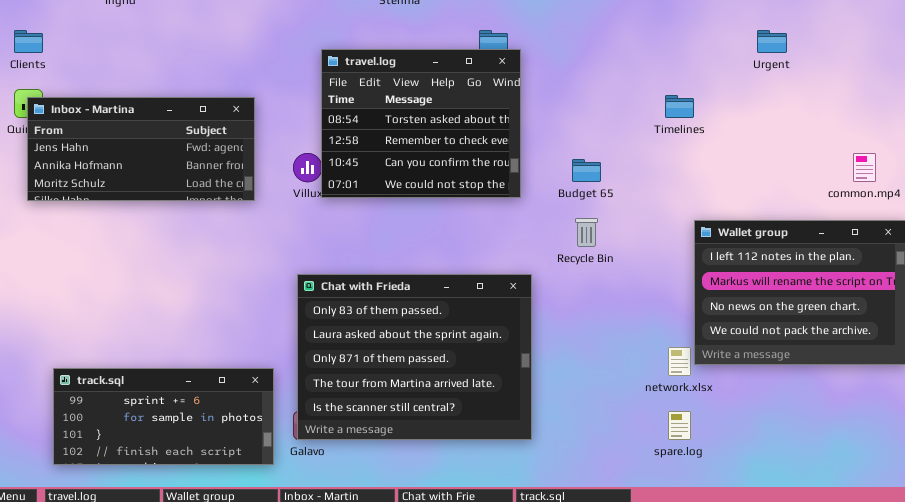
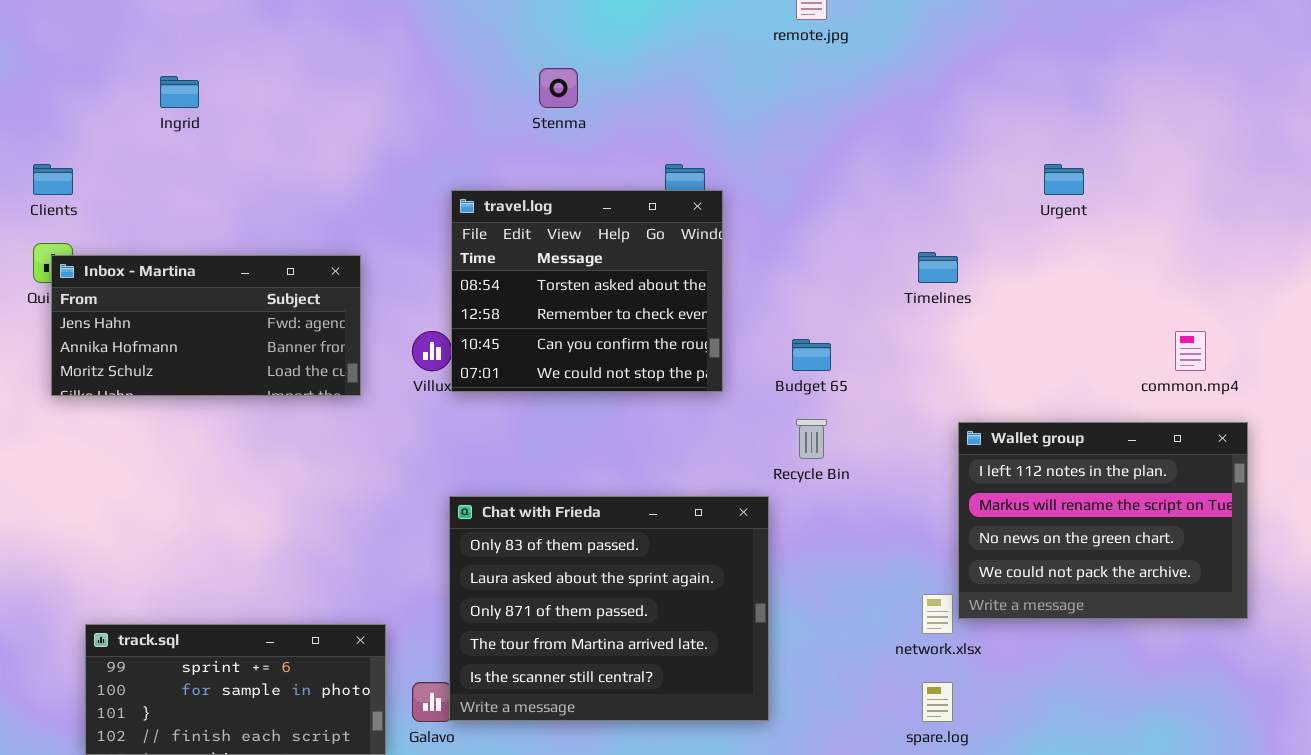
Chat with Frieda: [297,274,532,440] -> [449,496,769,721], moved

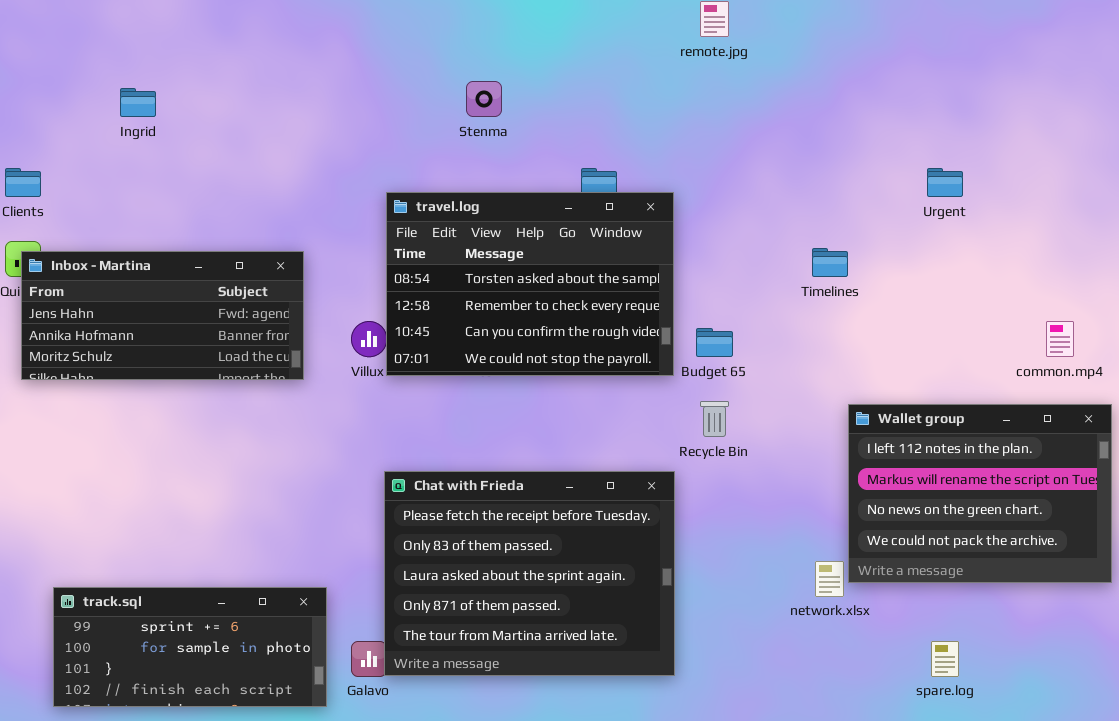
travel.log: [451,190,723,392] -> [386,192,674,376], resized
Chat with Frieda: [449,496,769,721] -> [384,471,675,676], scrolled up 1 row
spare.log: [922,682,953,722] -> [931,641,959,677], moved

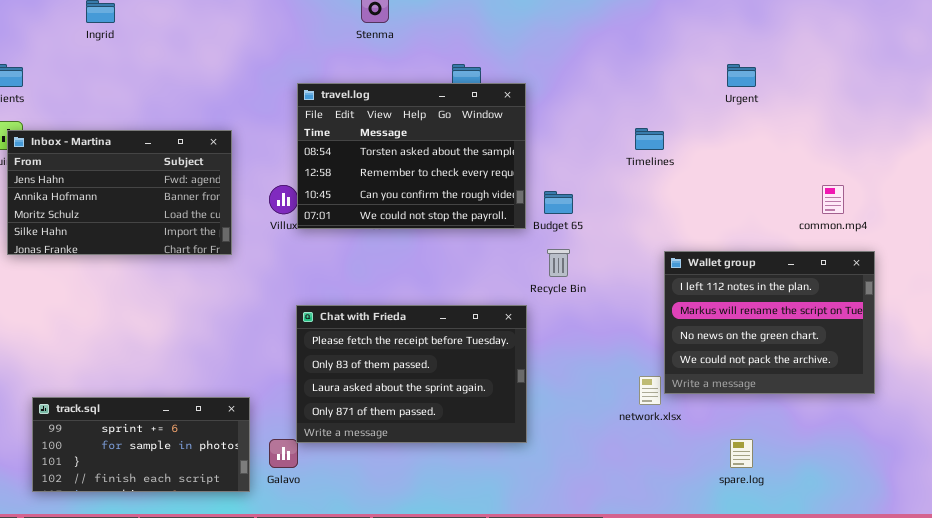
Inbox - Martina: [21,251,304,380] -> [7,130,232,255], resized
Chat with Frieda: [384,471,675,676] -> [296,305,527,443], resized

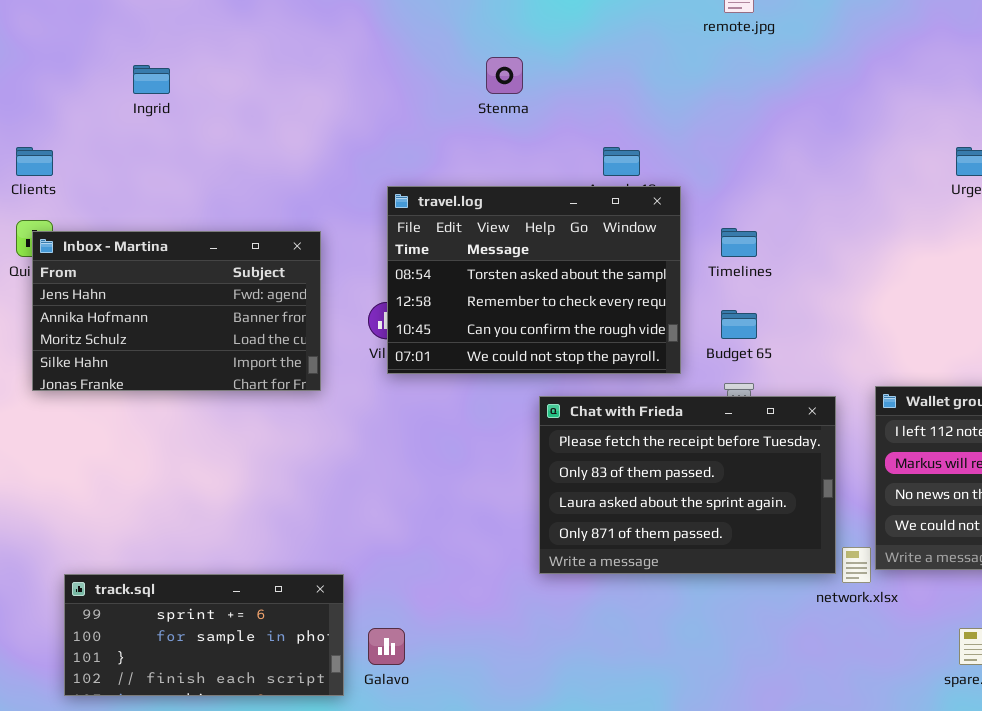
travel.log: [297,83,526,229] -> [387,186,681,374], moved
Timelines: [635,128,664,150] -> [721,228,757,257], moved
Chat with Frieda: [296,305,527,443] -> [539,396,836,574], moved

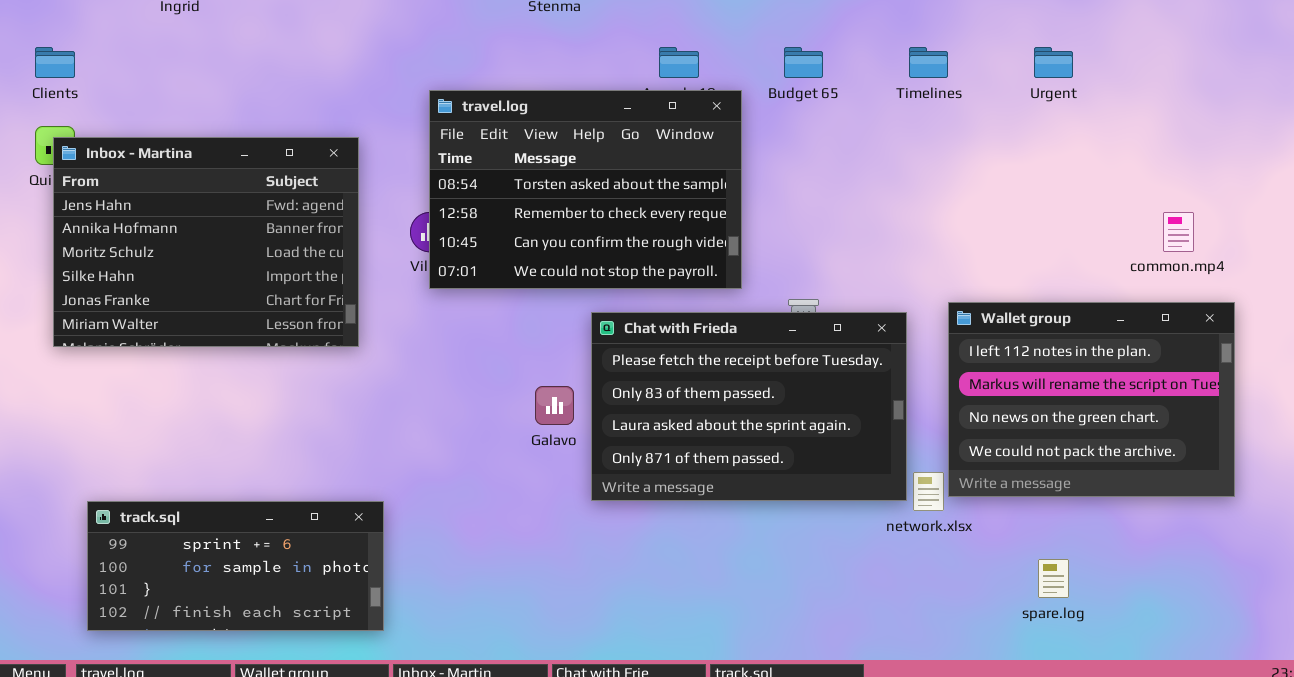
Timelines: [721,228,757,257] -> [909,47,948,78], moved
Inbox - Martina: [32,231,321,391] -> [53,137,359,347], resized
Budget 65: [721,310,757,339] -> [784,47,823,78], moved
Galavo: [368,628,405,665] -> [535,386,574,425], moved

